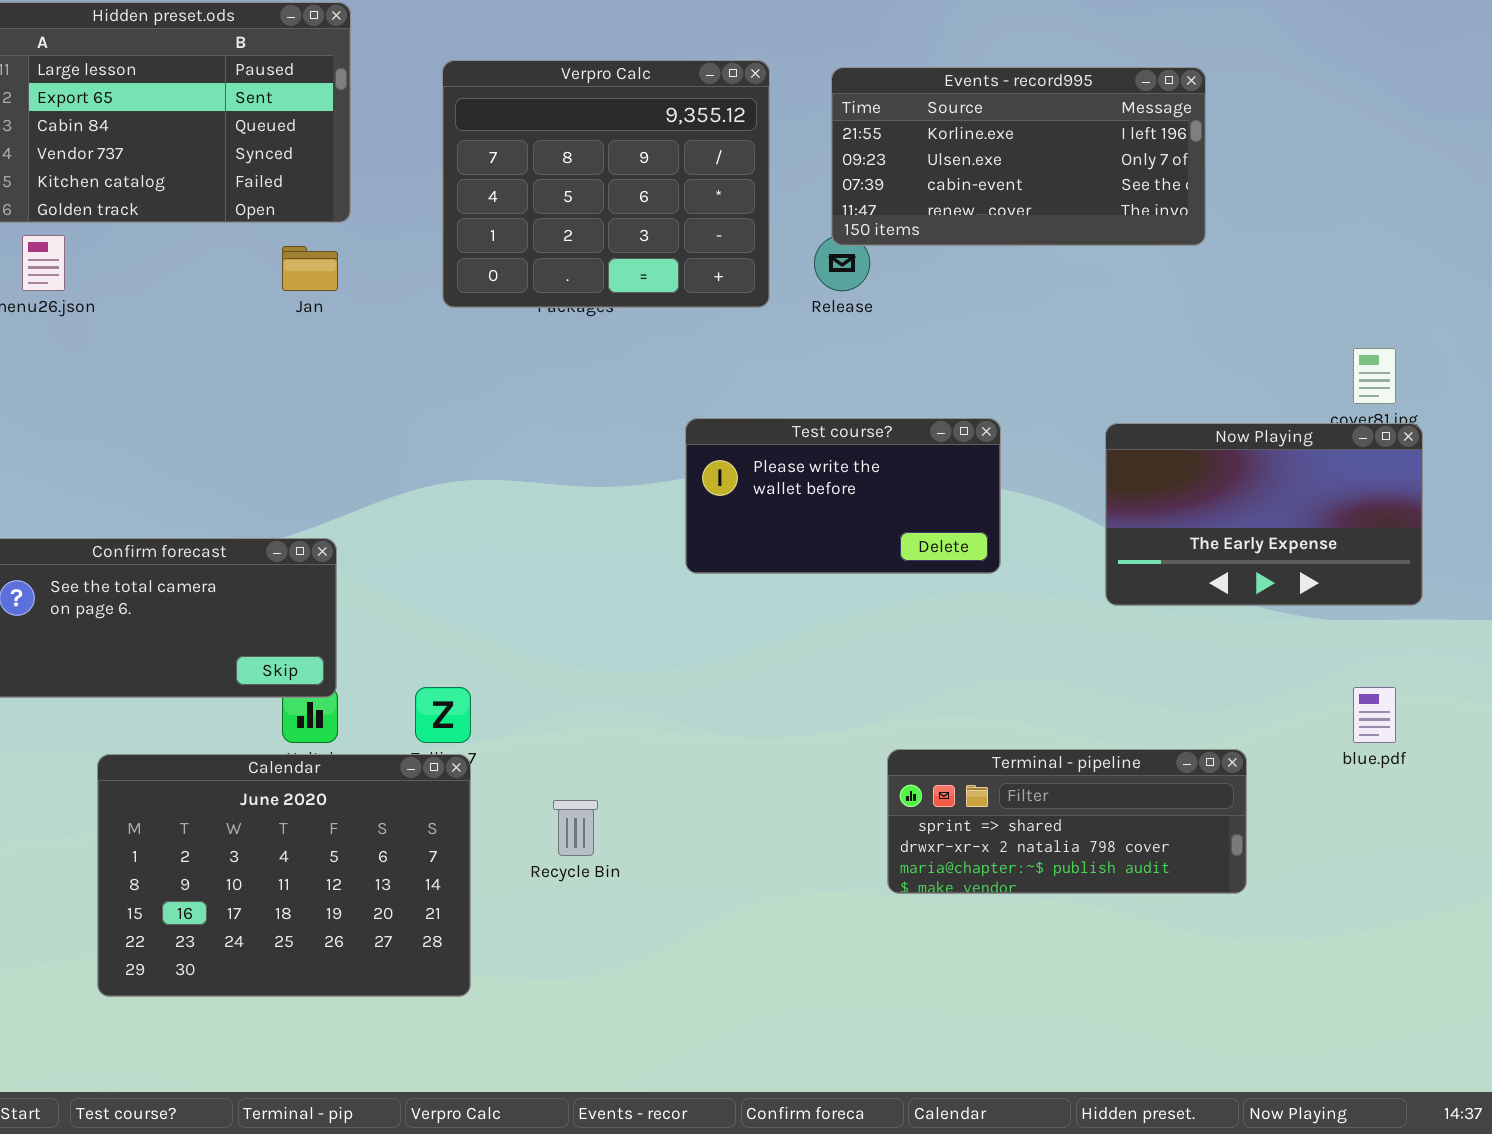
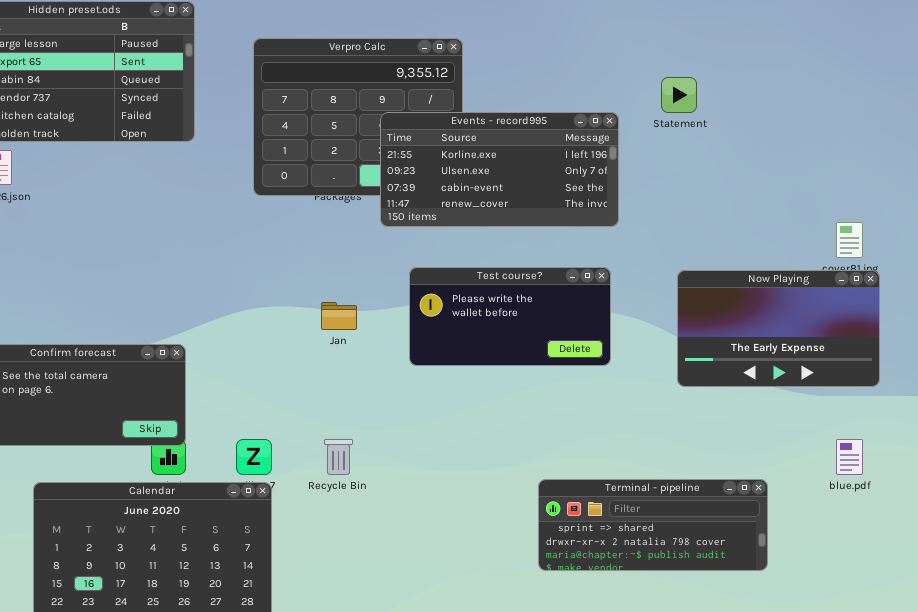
Events - record995: [831,67,1206,246] -> [380,112,619,227], moved
Jan: [282,246,338,291] -> [321,302,357,330], moved
Recycle Bin: [553,800,598,856] -> [324,439,353,475], moved

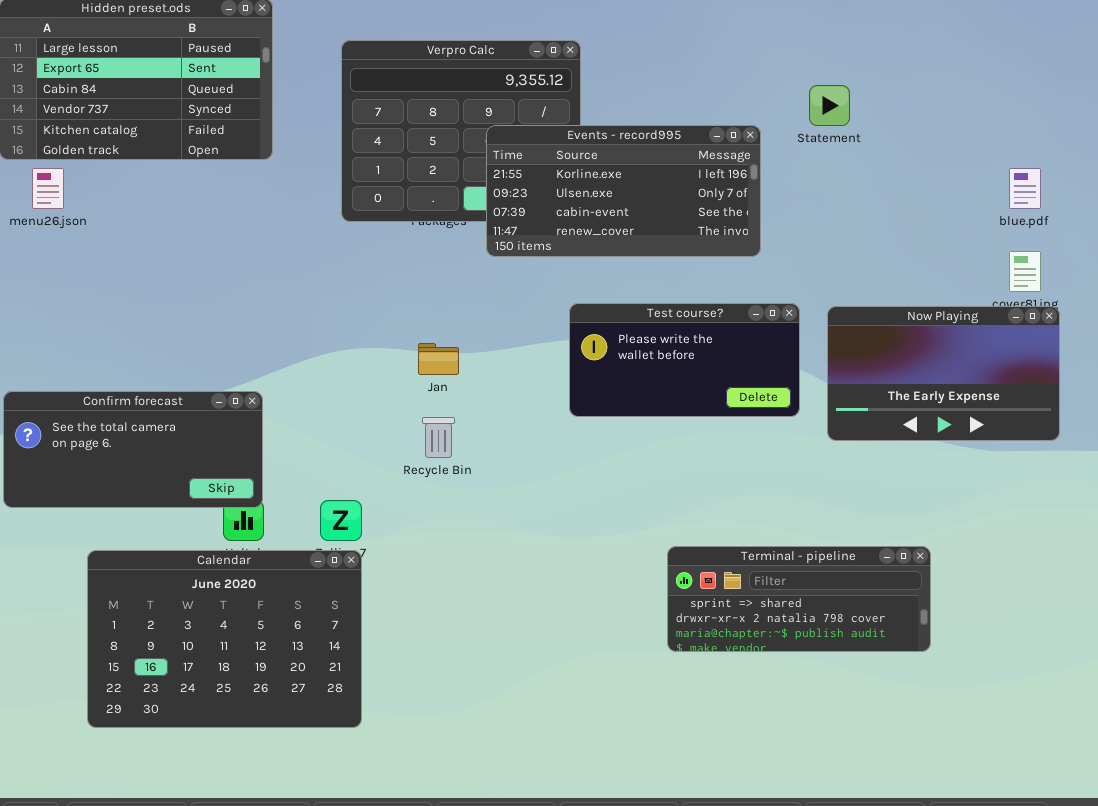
Test course?: [409,267,611,366] -> [569,303,800,417], moved
Recycle Bin: [324,439,353,475] -> [422,417,455,458], moved
blue.pdf: [836,439,863,475] -> [1009,168,1041,209], moved

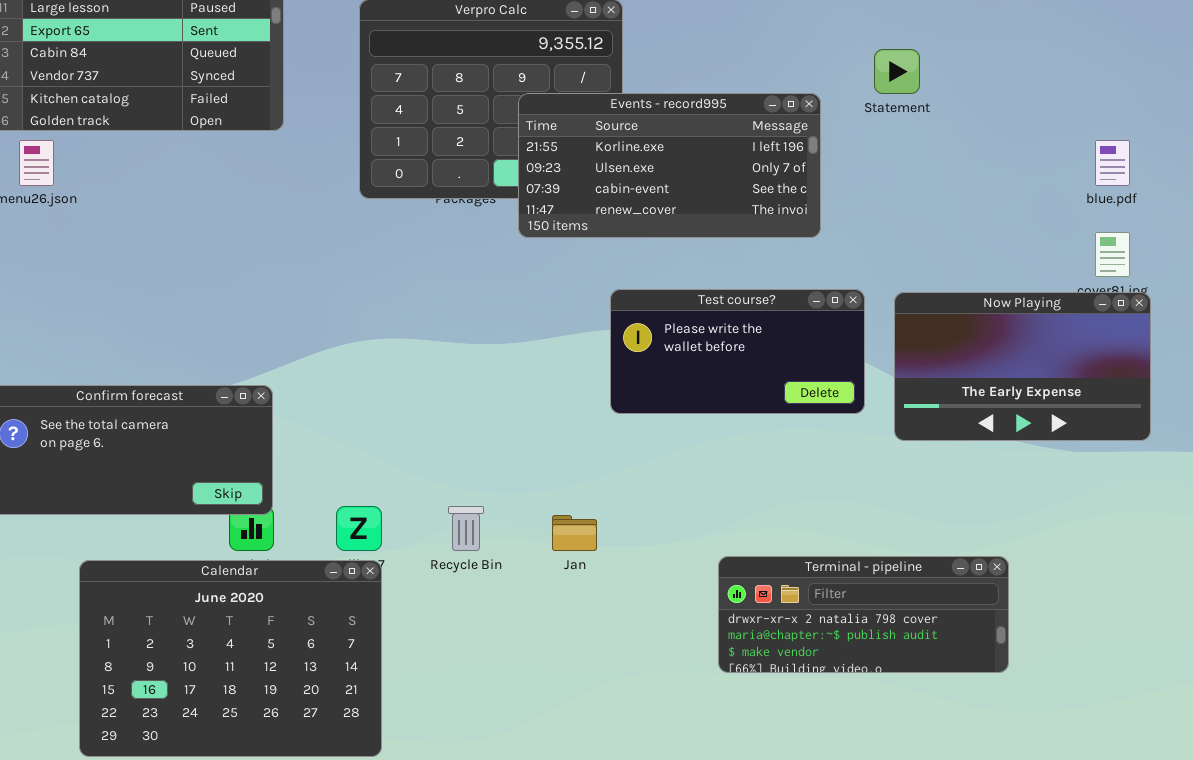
Jan: [418,343,459,375] -> [552,515,597,551], moved
Recycle Bin: [422,417,455,458] -> [448,506,484,551], moved
Terminal - pipeline: [667,546,931,652] -> [718,556,1009,673], scrolled down 1 row

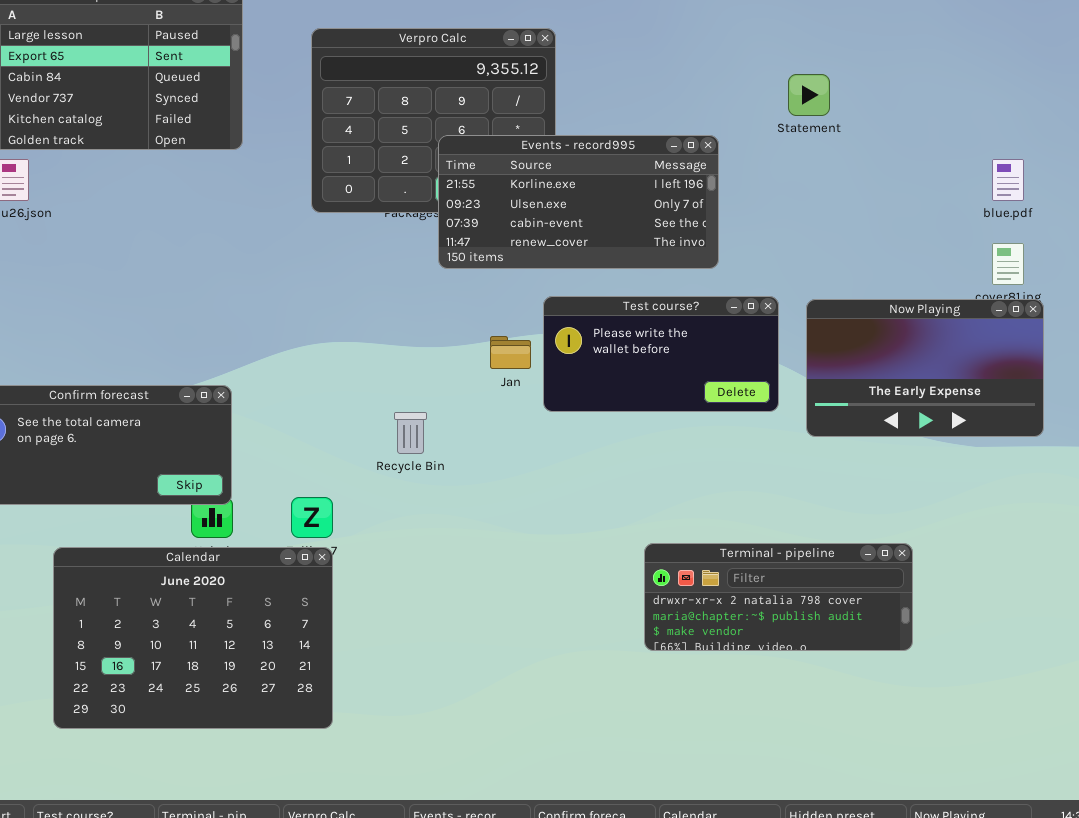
Events - record995: [518,93,821,238] -> [438,135,719,269], moved
Recycle Bin: [448,506,484,551] -> [394,412,427,454], moved
Jan: [552,515,597,551] -> [490,336,531,369], moved

